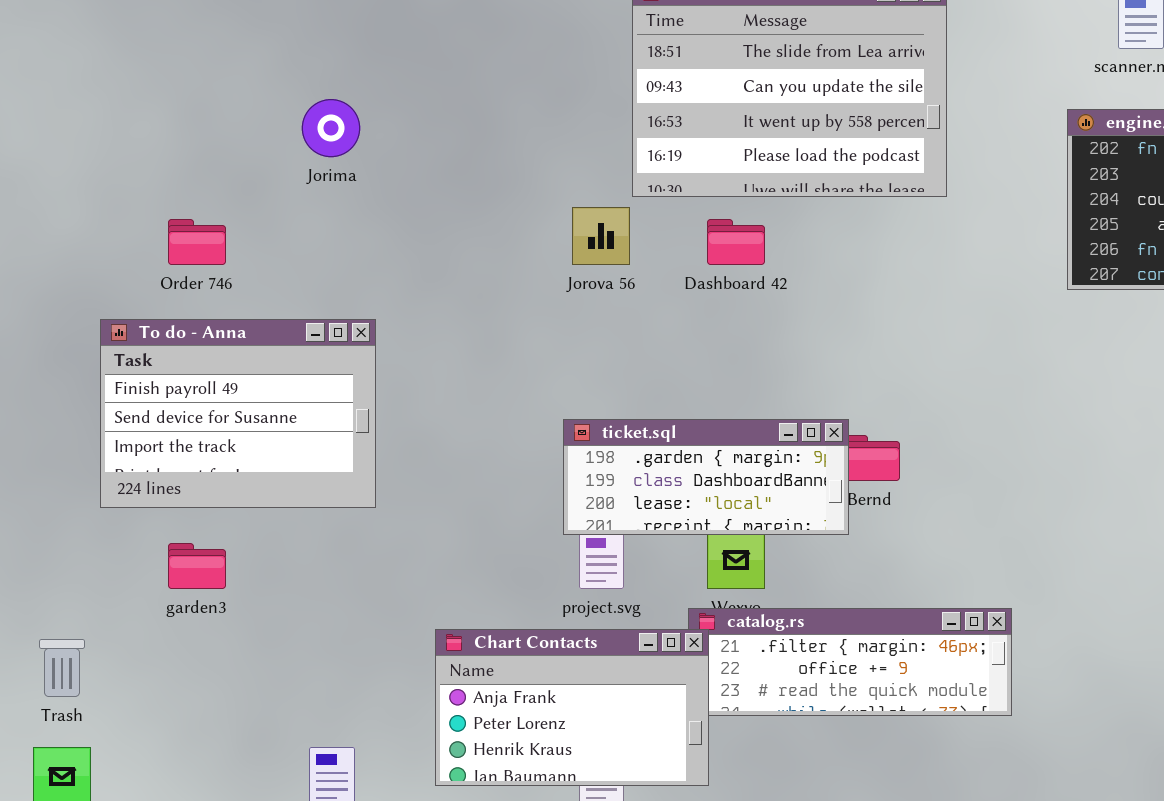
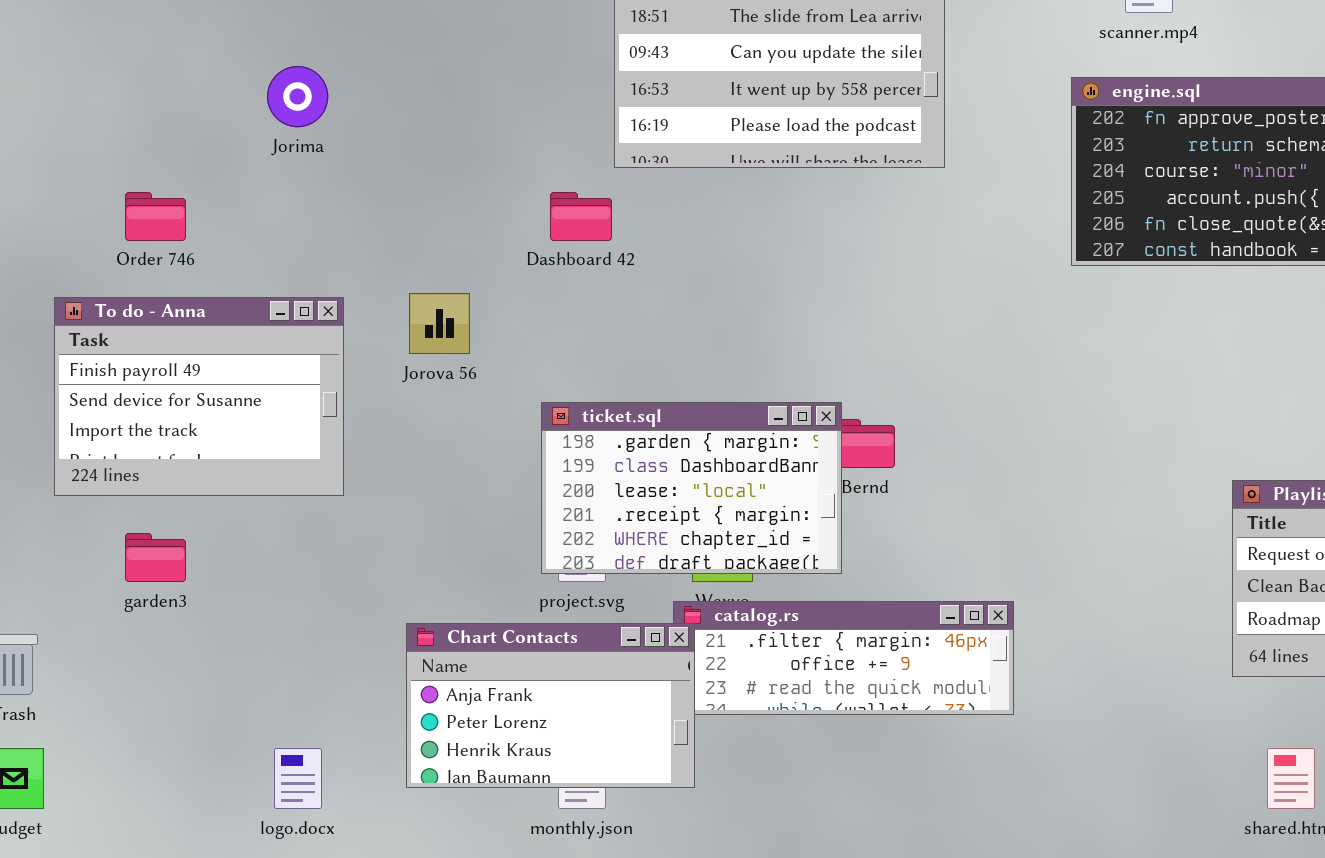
Jorova 56: [572,207,630,265] -> [409,293,470,354], moved
Dashboard 42: [707,219,765,265] -> [550,192,612,241], moved
ticket.sql: [563,419,849,535] -> [541,402,842,574], resized

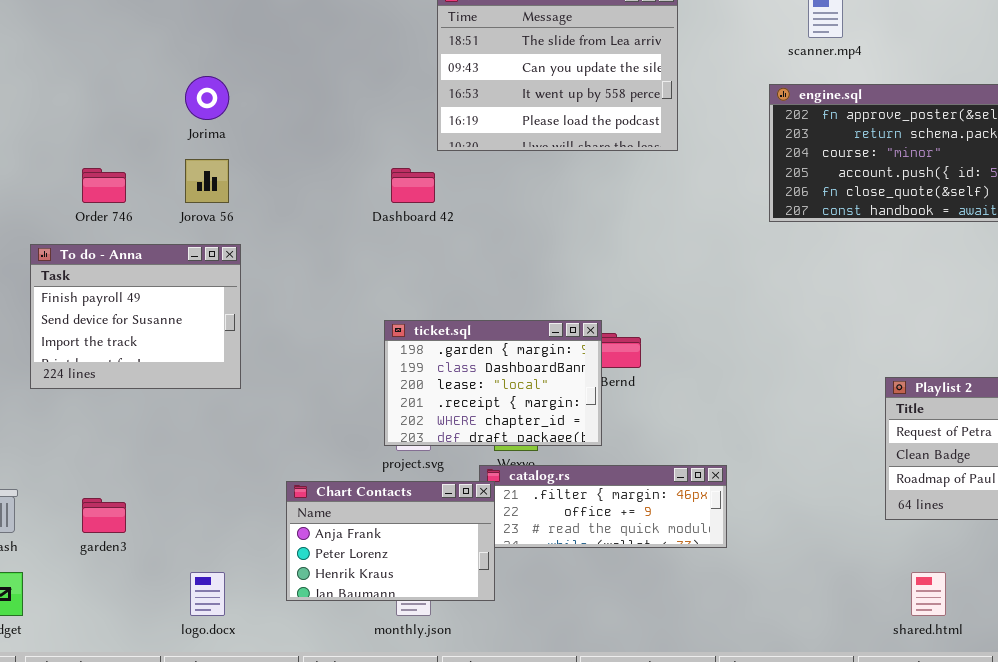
Jorova 56: [409,293,470,354] -> [185,159,229,203], moved
garden3: [125,533,186,582] -> [82,498,126,533], moved

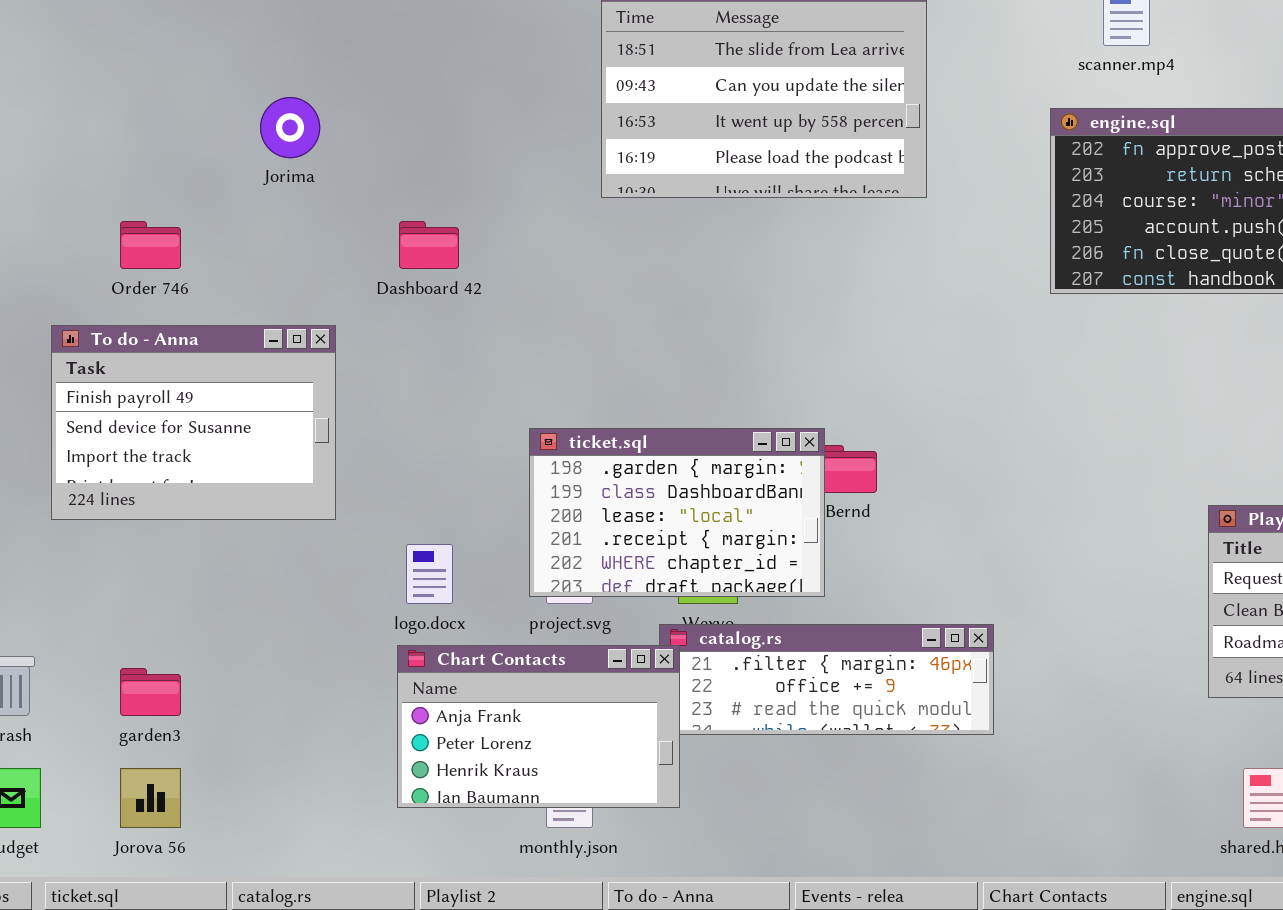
Jorova 56: [185,159,229,203] -> [120,768,181,828], moved
Dashboard 42: [391,168,435,203] -> [399,221,459,269], moved
logo.docx: [190,572,225,616] -> [406,544,453,604], moved

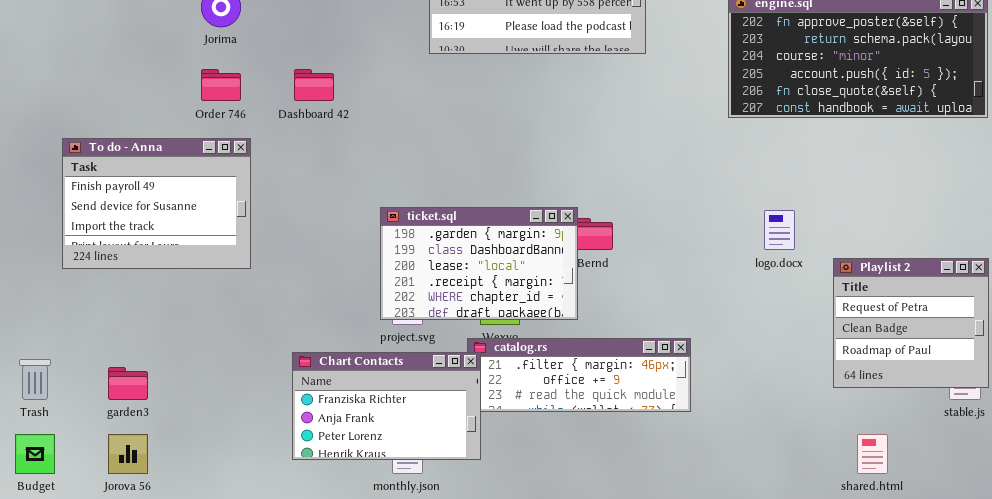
Order 746: [120,221,181,269] -> [201,69,241,101], moved
logo.docx: [406,544,453,604] -> [764,210,795,250], moved
Chart Contacts: [397,645,680,808] -> [292,352,481,460], scrolled up 1 row

